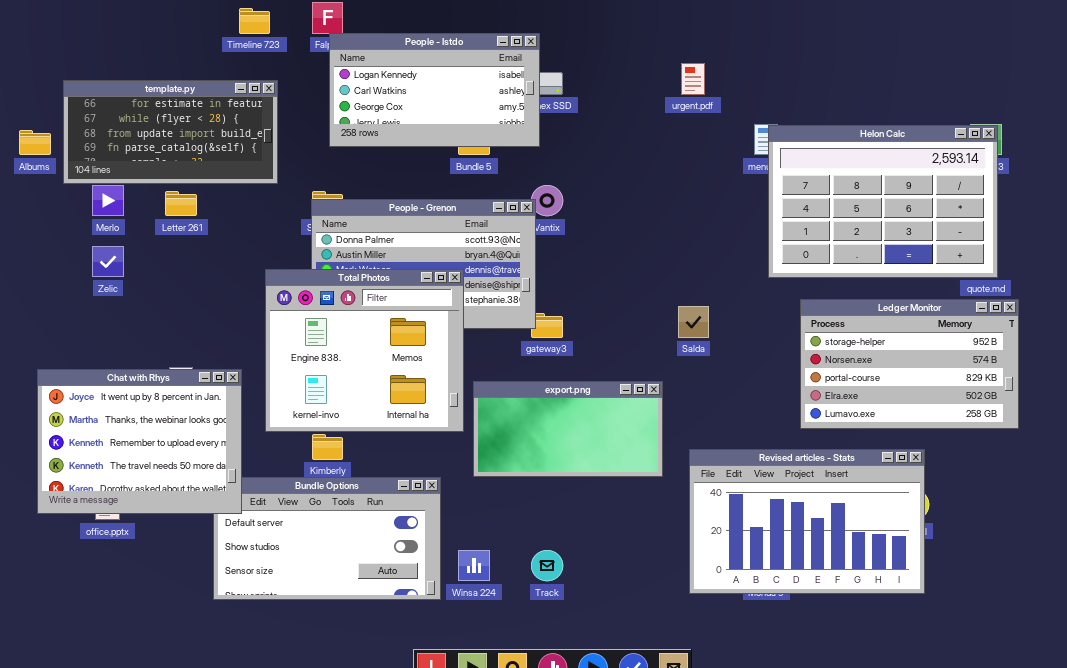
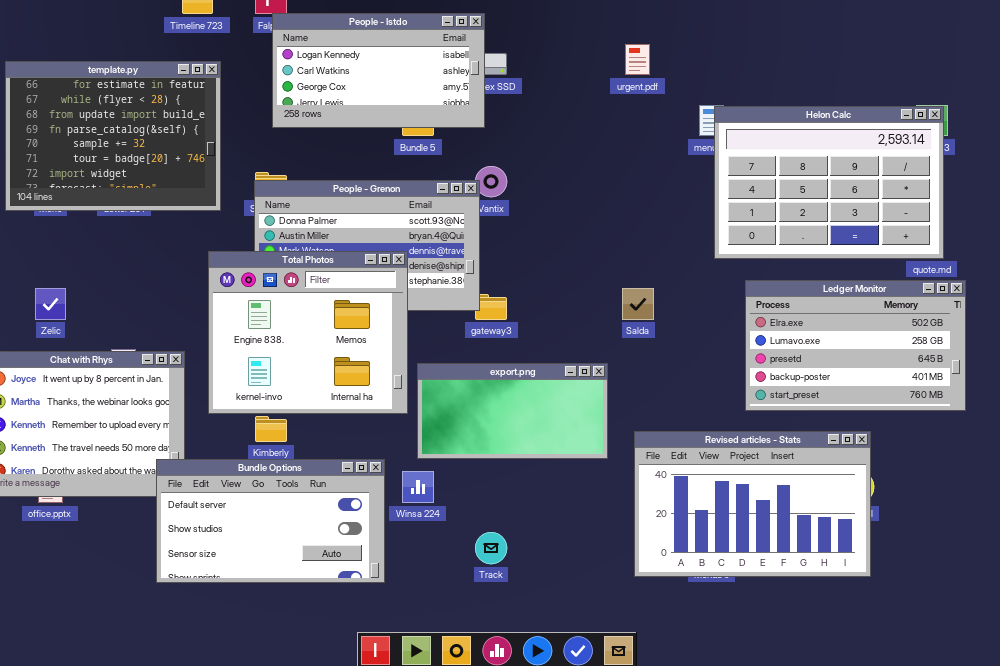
template.py: [63,80,278,184] -> [5,61,221,211], resized
Zelic: [92,246,124,277] -> [35,288,66,320], moved
Ledger Monitor: [800,299,1019,429] -> [745,280,966,411], scrolled down 3 rows
Bundle Options: [213,477,441,600] -> [156,459,385,583], raised
Winsa 224: [458,550,490,581] -> [402,471,434,503], moved

